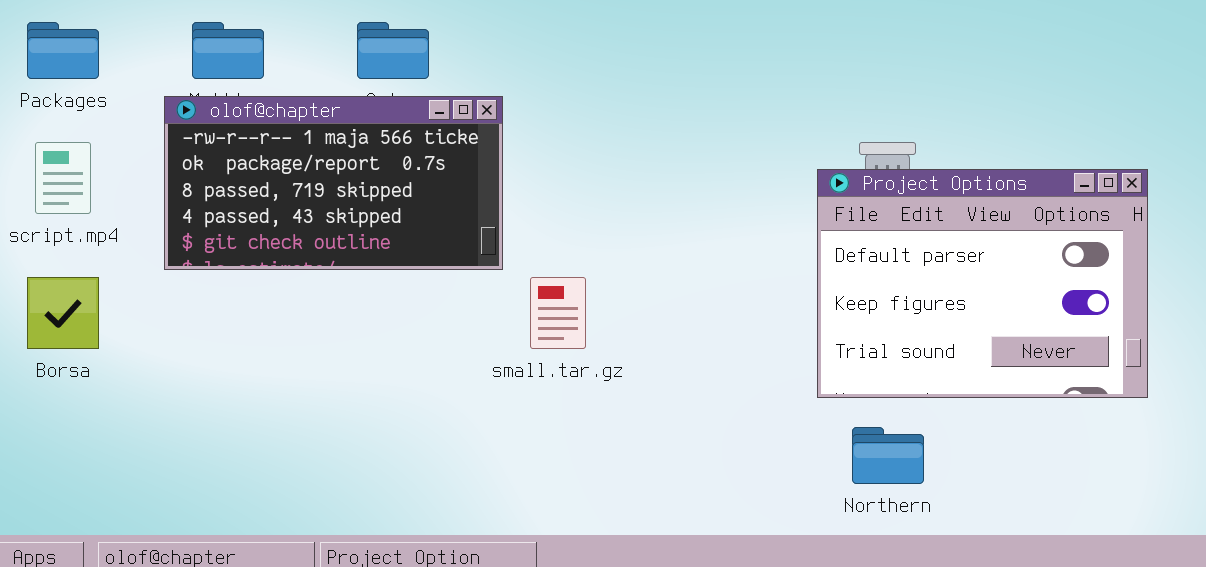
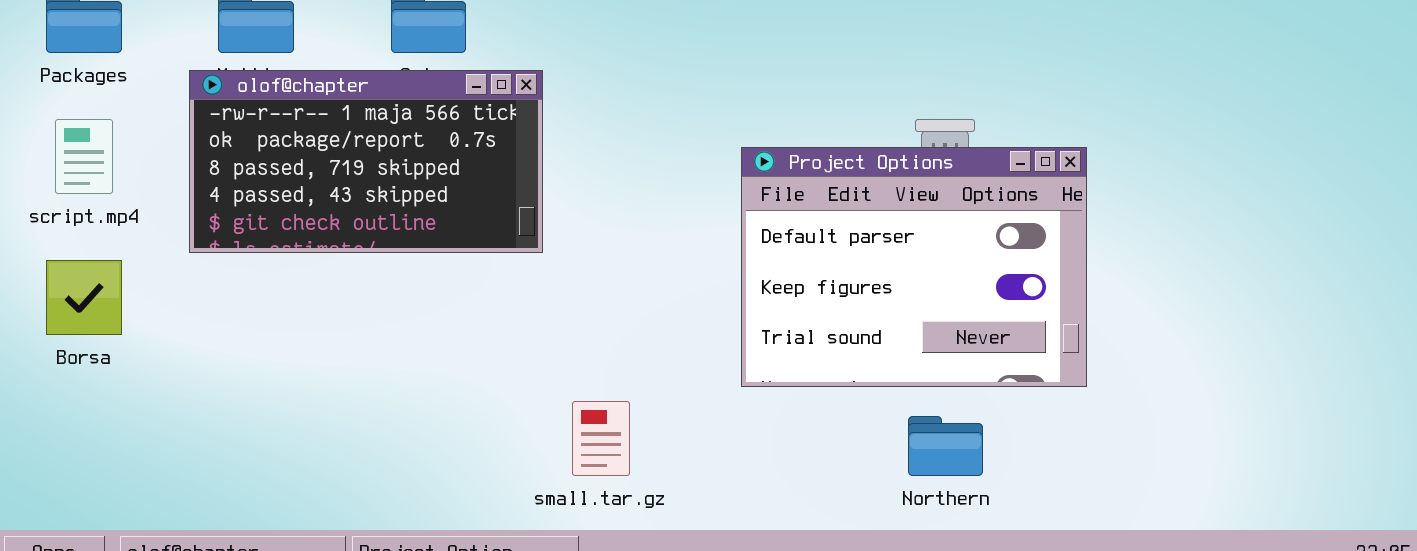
Project Options: [817,169,1148,398] -> [741,147,1087,387], moved
small.tar.gz: [530,277,586,349] -> [572,401,630,476], moved

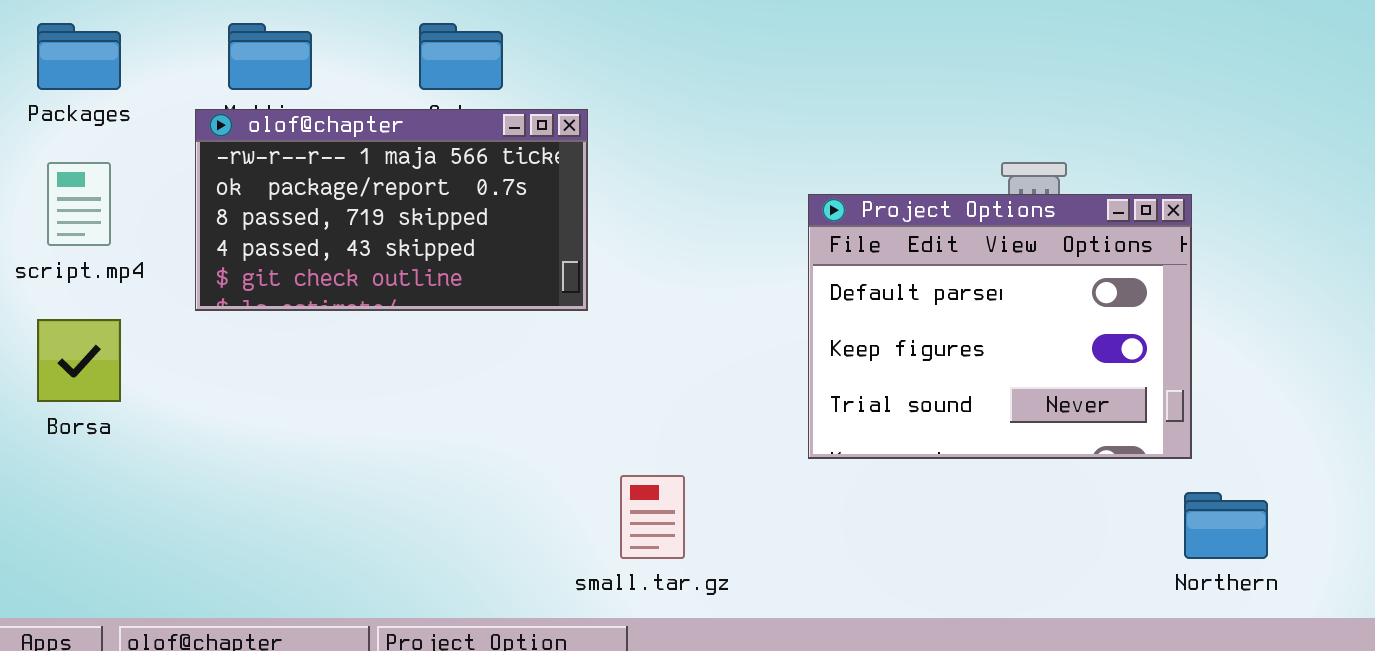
Northern: [908,416,983,476] -> [1184,492,1268,559], moved

